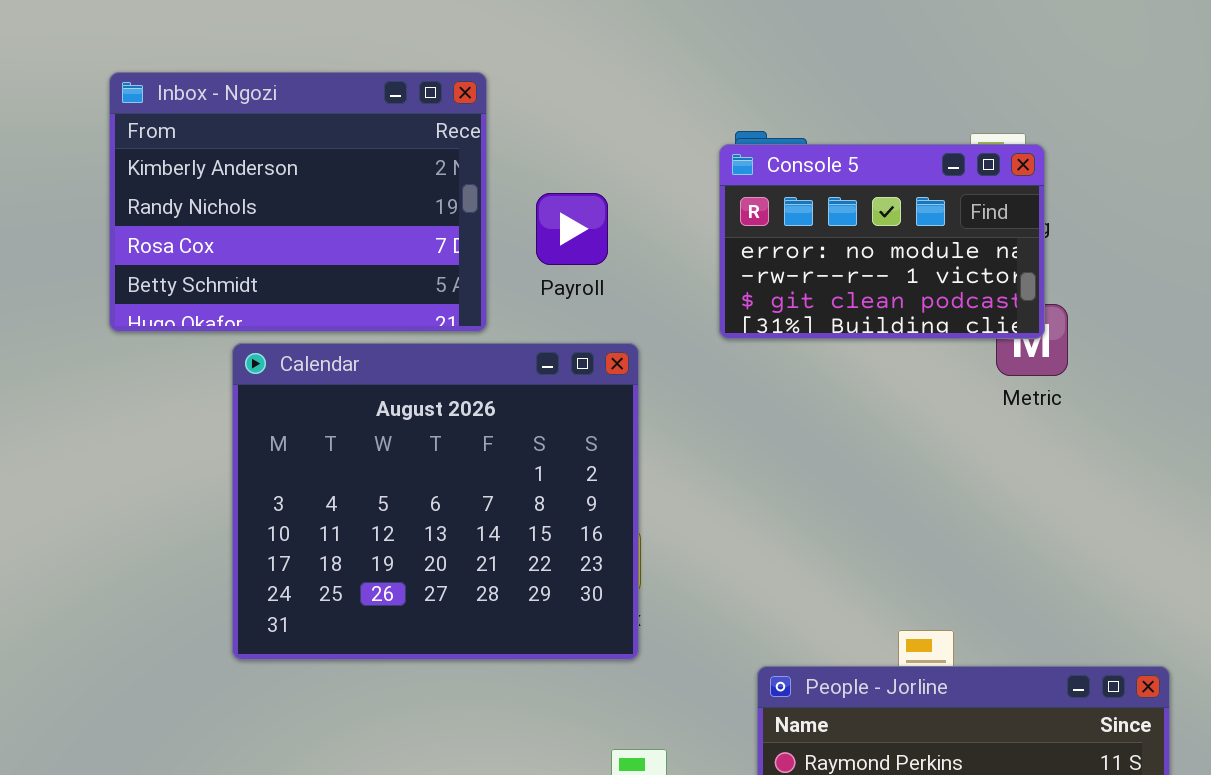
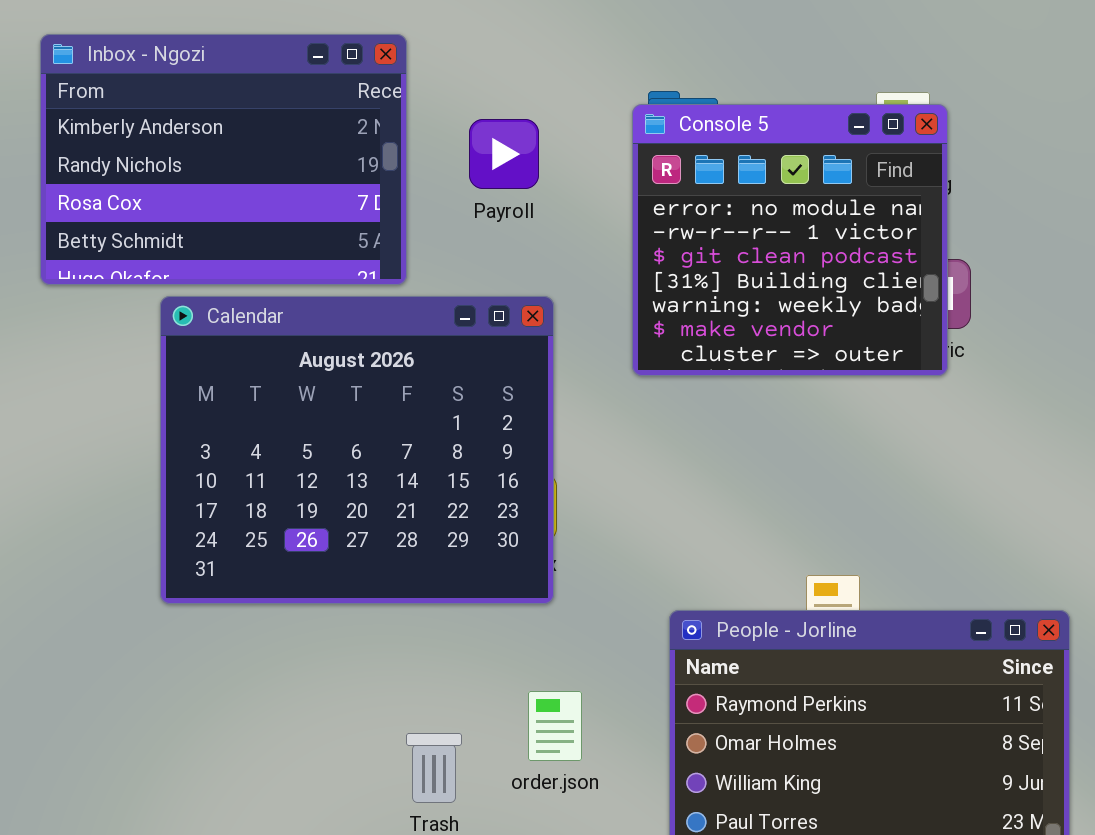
Console 5: [719,144,1045,339] -> [632,104,948,376], resized
Payroll: [536,193,608,265] -> [469,119,539,189], moved

